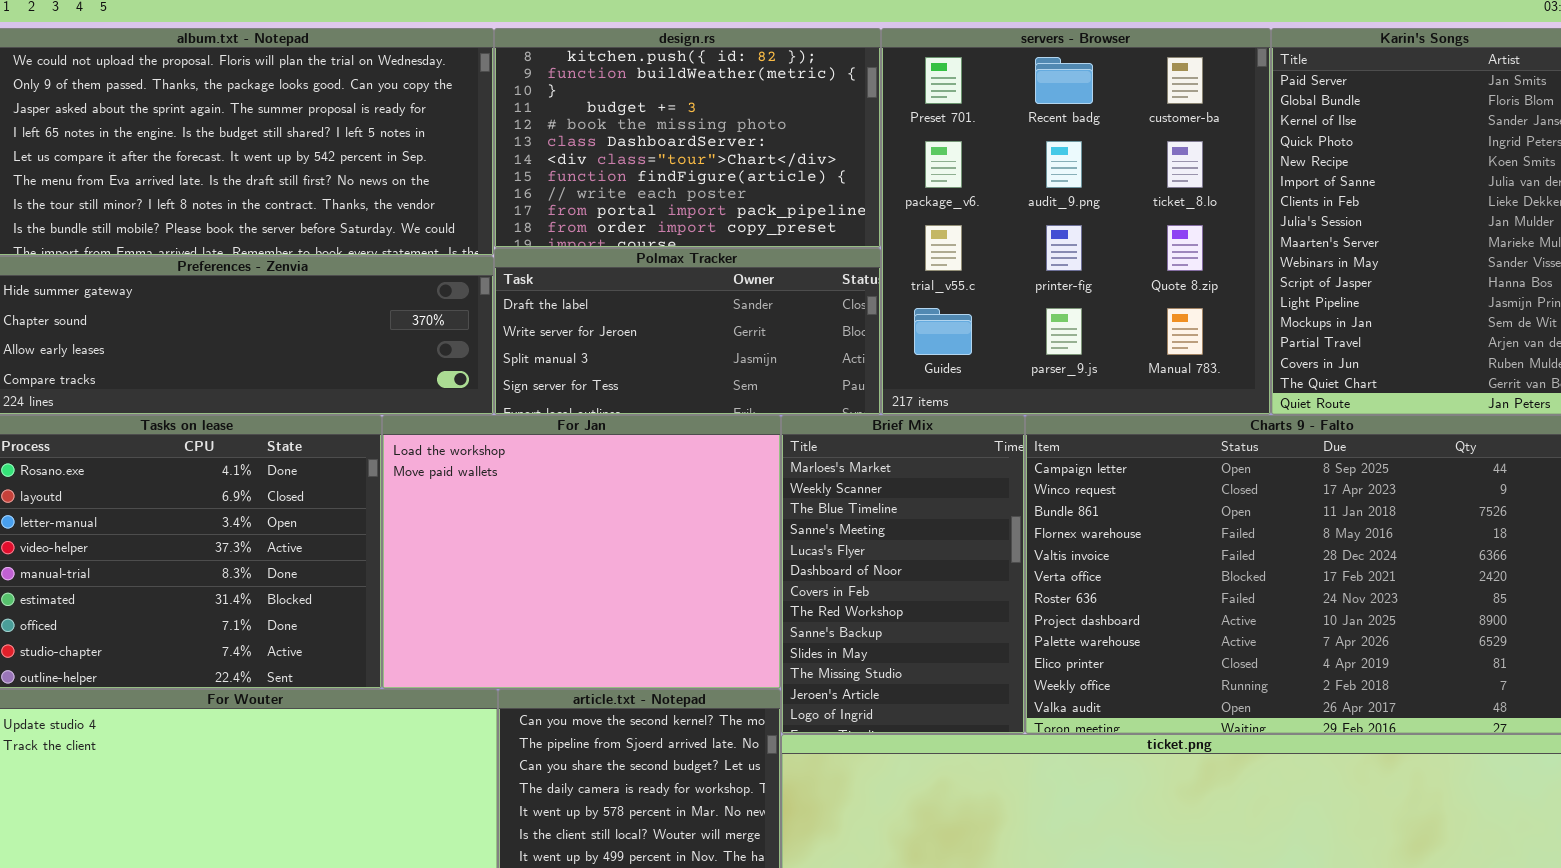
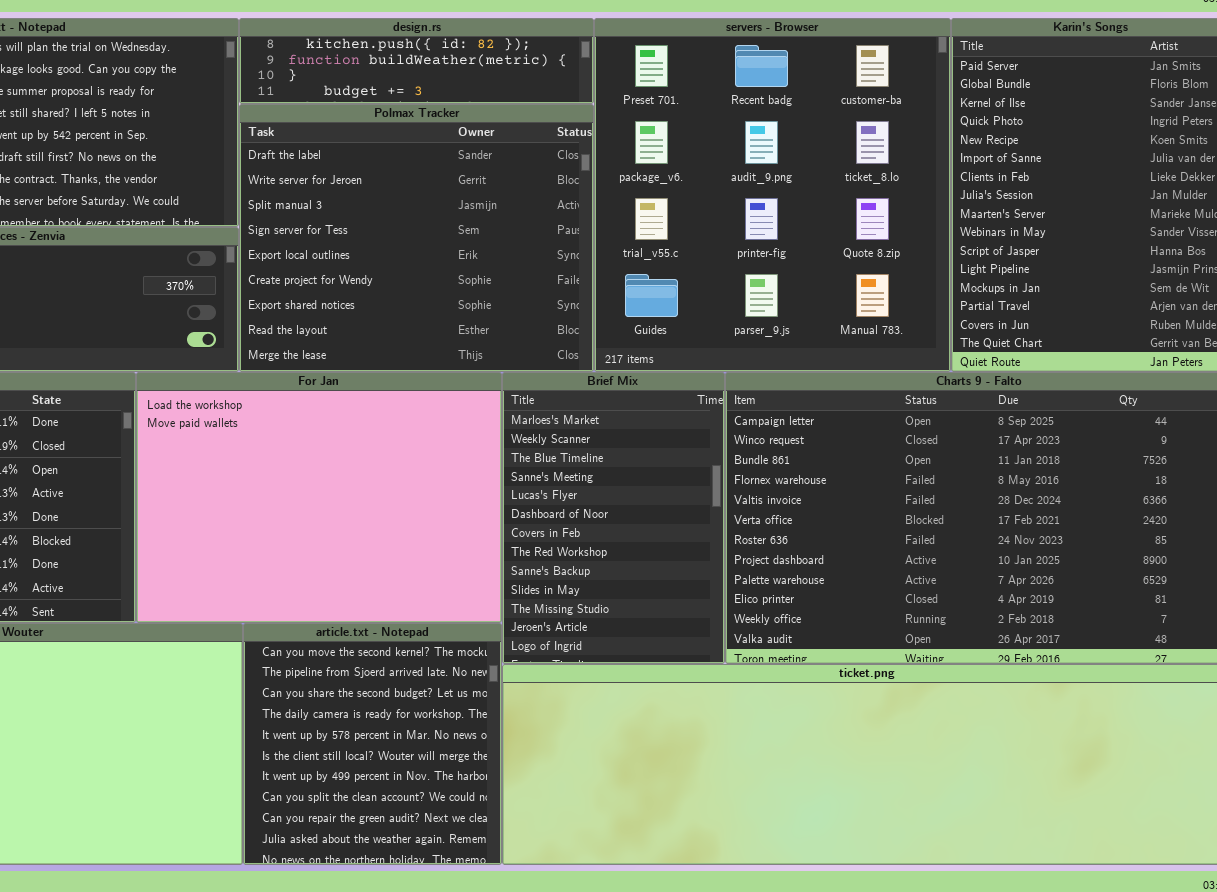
design.rs: [494,28,881,248] -> [239,18,594,104], resized
Polmax Tracker: [494,248,881,415] -> [239,104,594,372], resized

